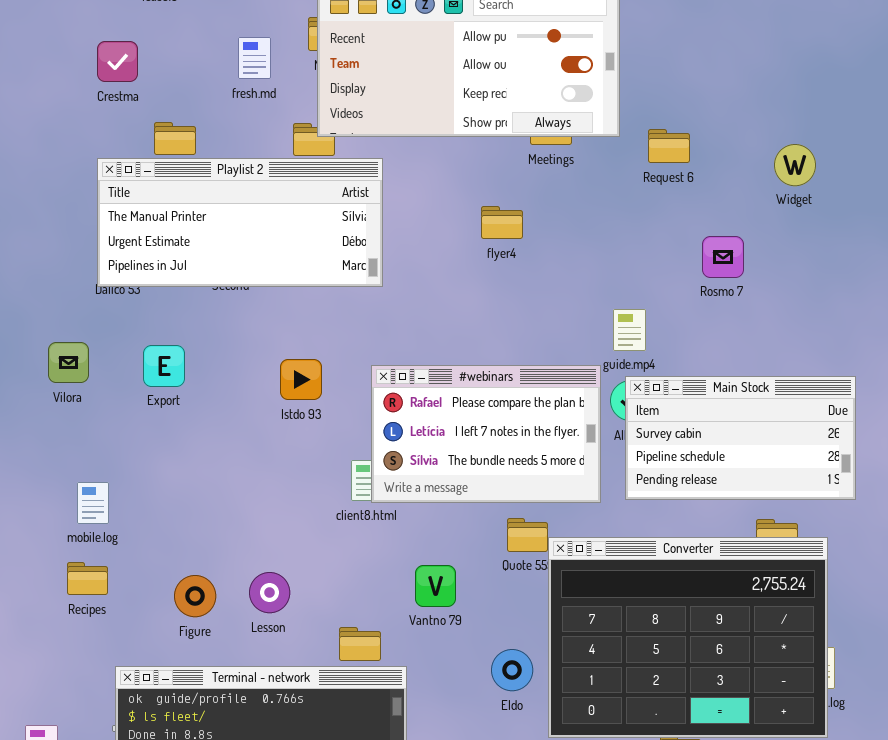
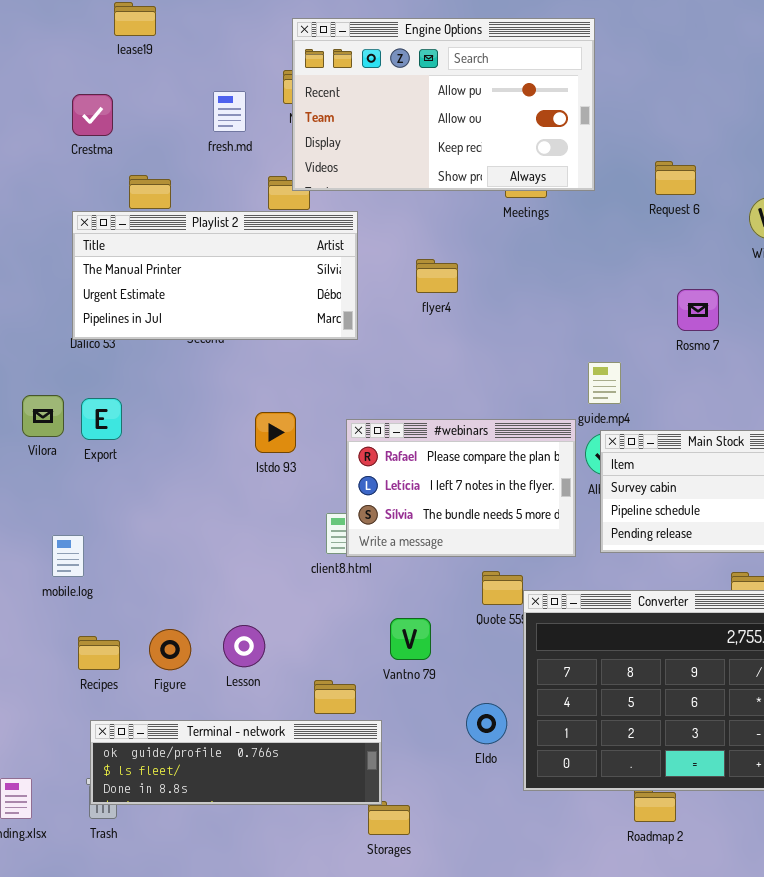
Request 6: [648,129,690,163] -> [655,161,696,195], moved
flyer4: [481,206,523,239] -> [416,259,458,293], moved
Export: [143,345,185,387] -> [81,398,122,440], moved
Recipes: [67,562,108,595] -> [78,636,120,670], moved

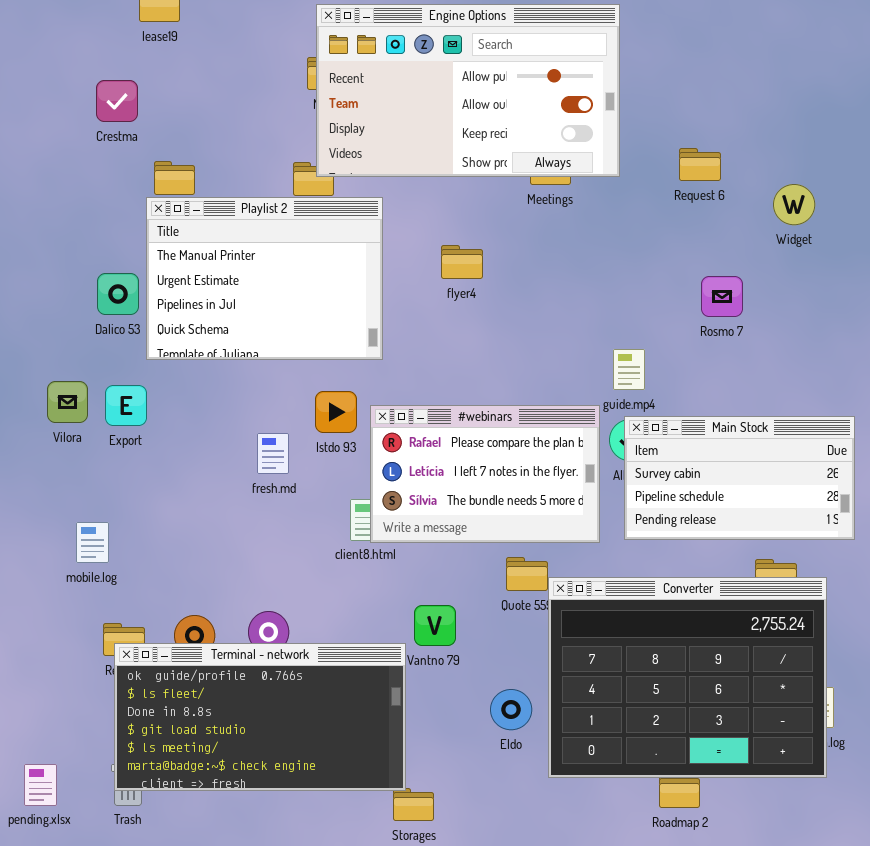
fresh.md: [213,91,246,132] -> [257,433,289,474], moved
Playlist 2: [72,211,358,340] -> [146,197,383,360], resized
Istdo 93: [255,412,296,453] -> [315,391,357,433], moved
Terminal - network: [90,720,382,805] -> [114,643,406,791], resized

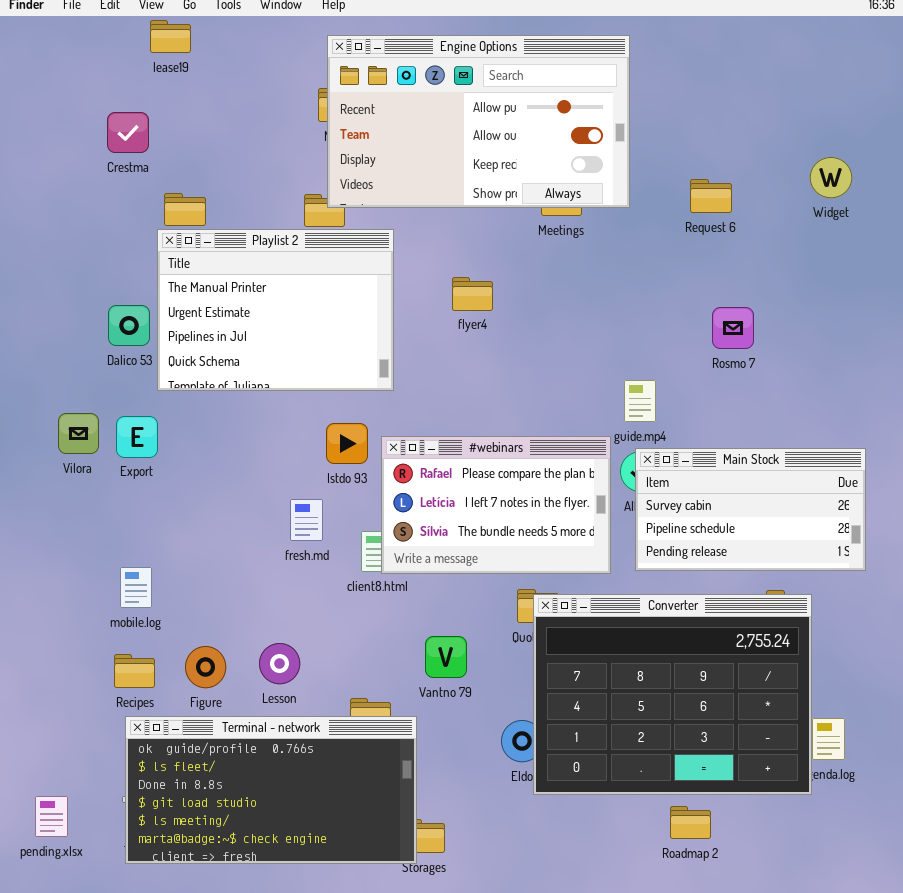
Widget: [773,184,815,225] -> [810,157,852,198], moved
fresh.md: [257,433,289,474] -> [290,499,323,541], moved
mobile.log: [76,522,109,563] -> [120,567,152,608], moved
Converter: [548,577,827,778] -> [533,594,812,795], moved
Terminal - network: [114,643,406,791] -> [125,716,417,864], moved

